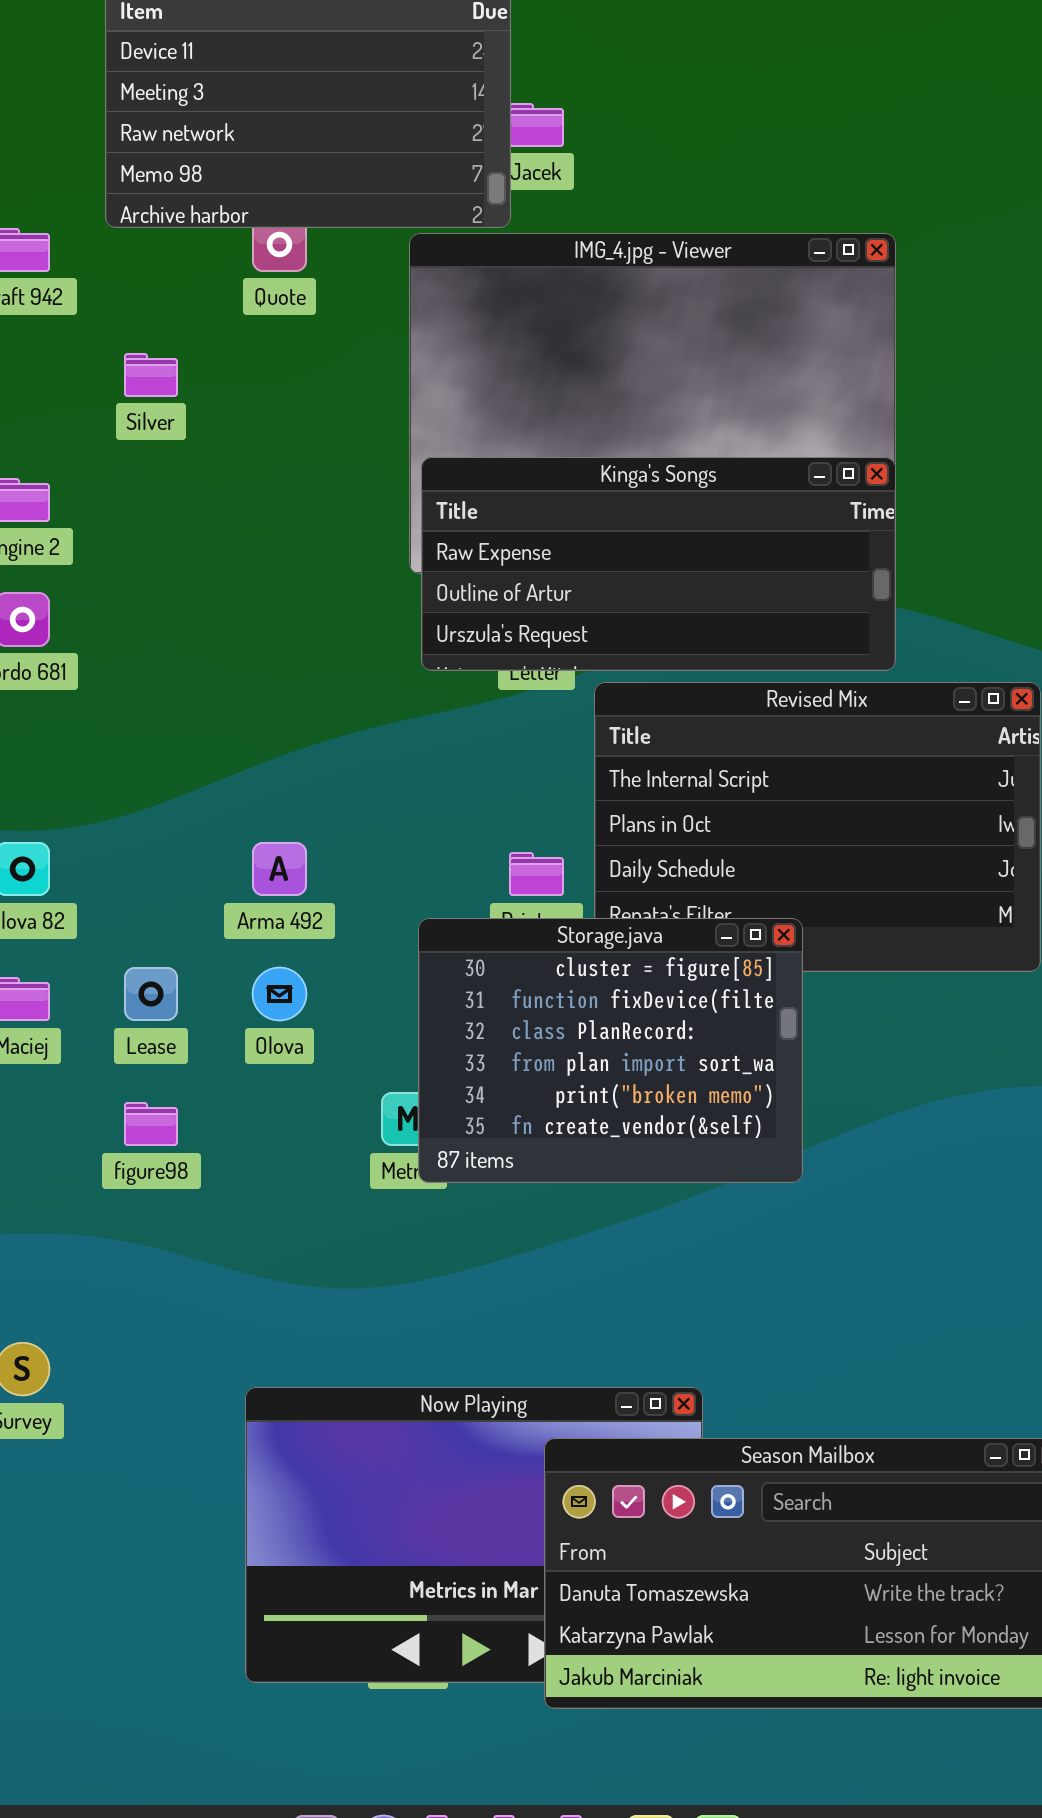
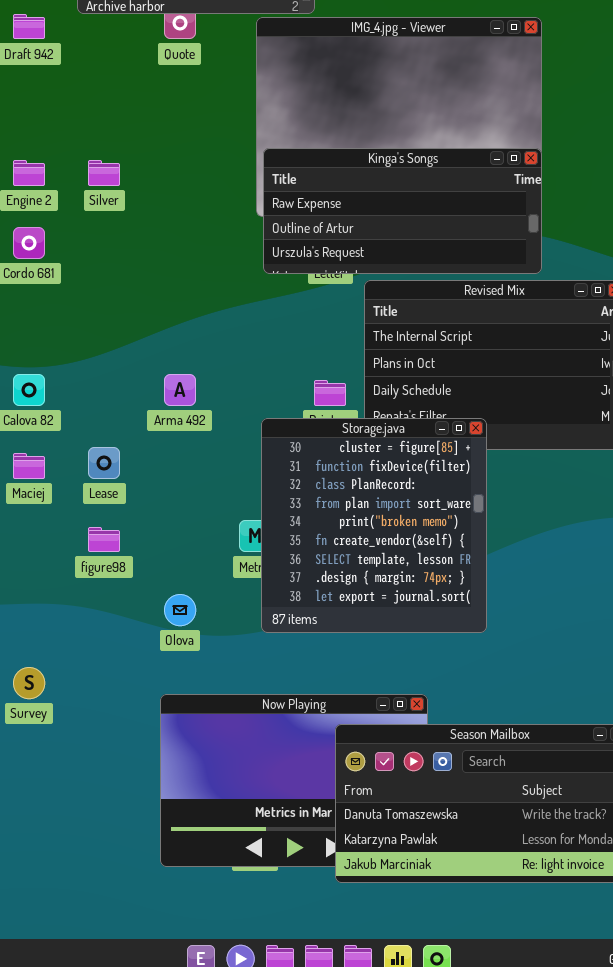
Silver: [124,353,178,397] -> [88,160,120,186], moved
Storage.java: [418,918,803,1183] -> [261,418,487,633], resized
Olova: [252,967,307,1021] -> [164,594,196,626], moved

